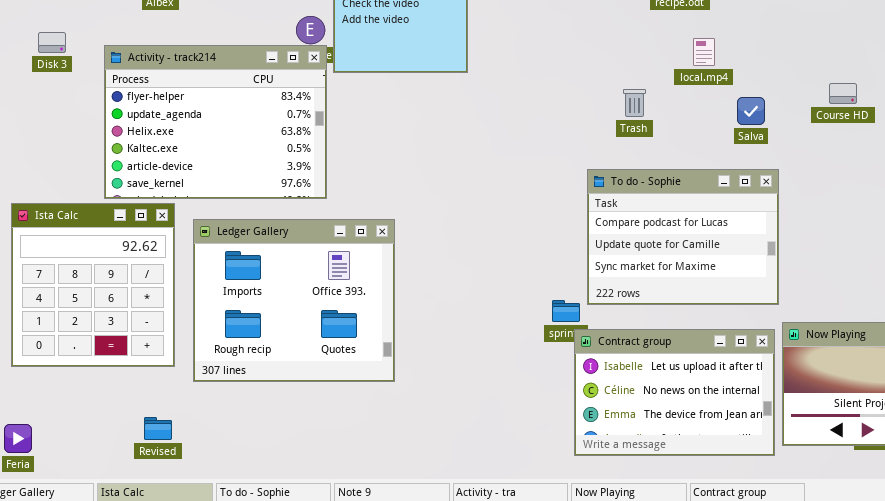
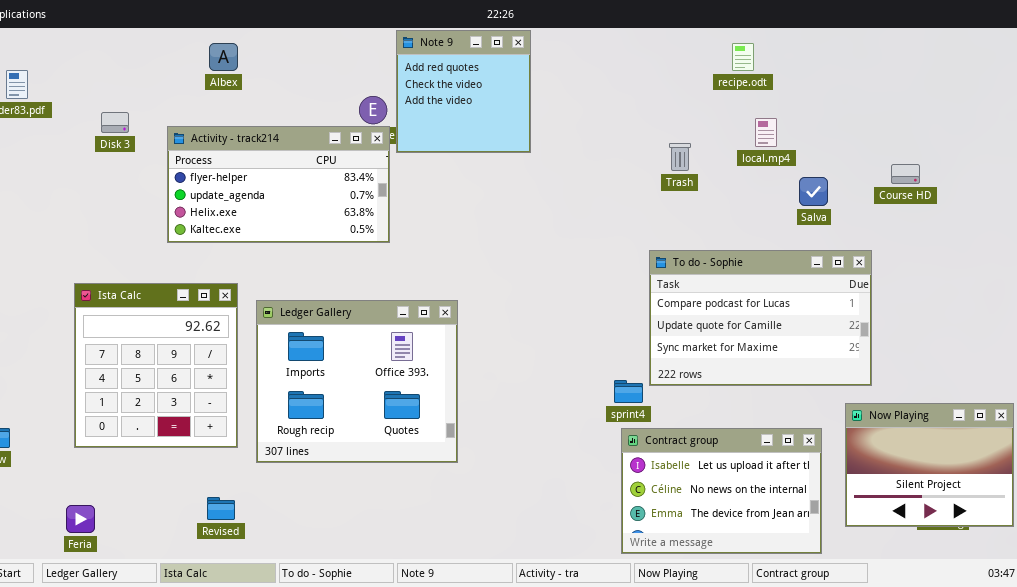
Activity - track214: [104,45,327,199] -> [167,126,390,243], resized
Trash: [623,89,646,117] -> [669,143,691,171], moved
To do - Sophie: [587,169,779,305] -> [649,250,872,386], resized
Contract group: [574,329,775,456] -> [621,428,822,554], moved

